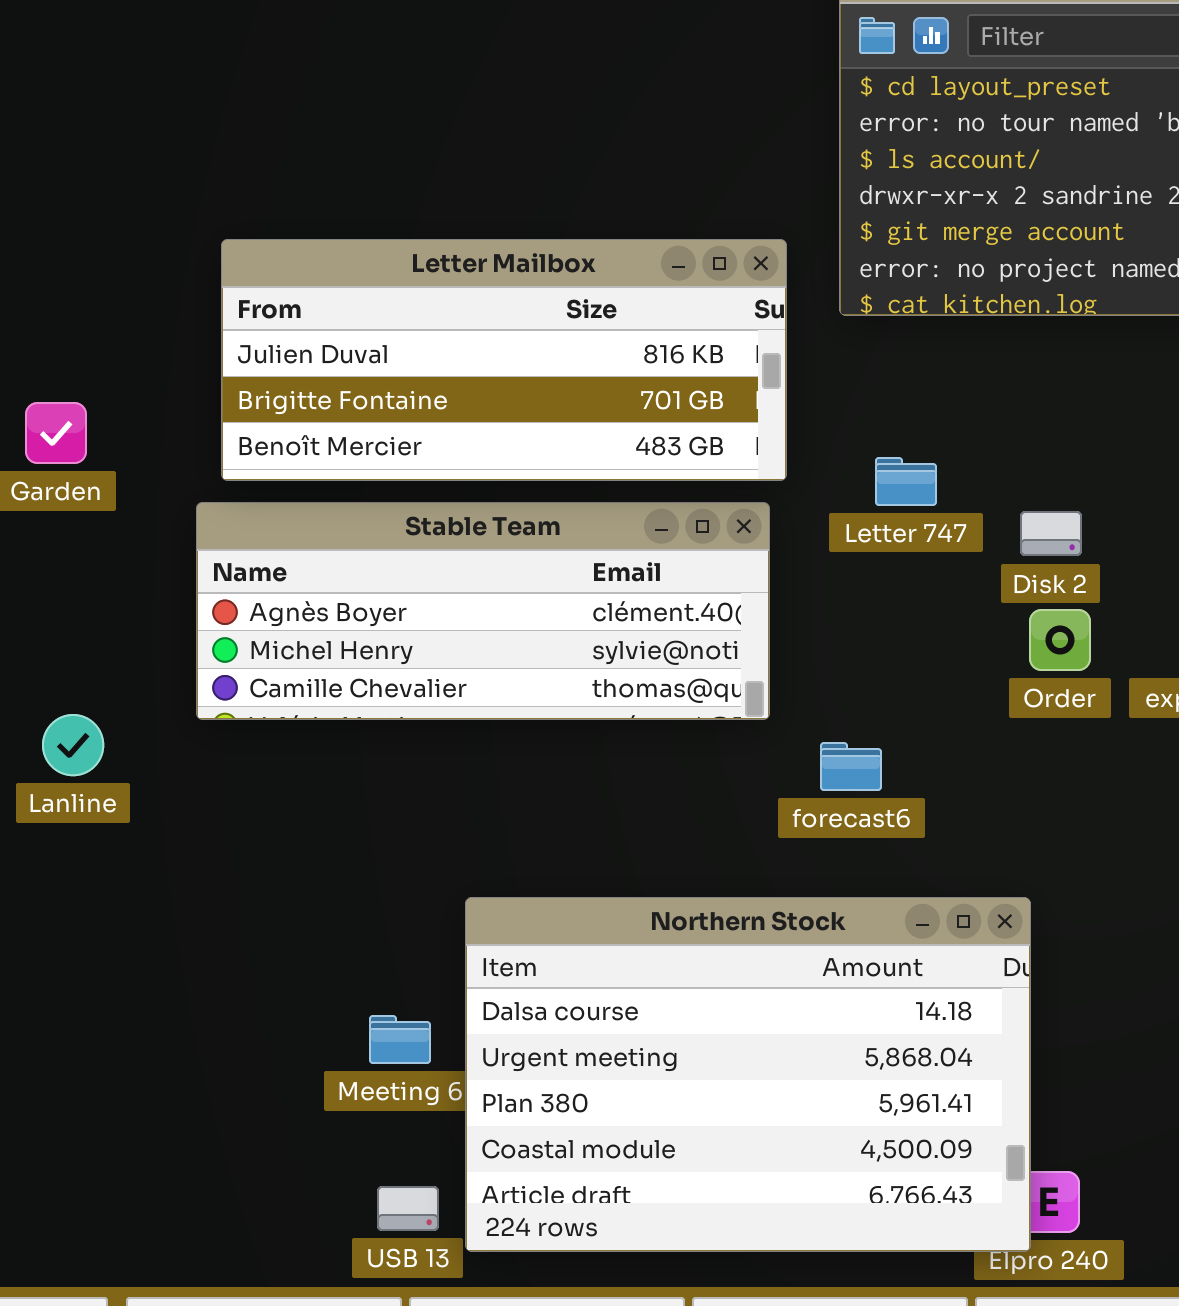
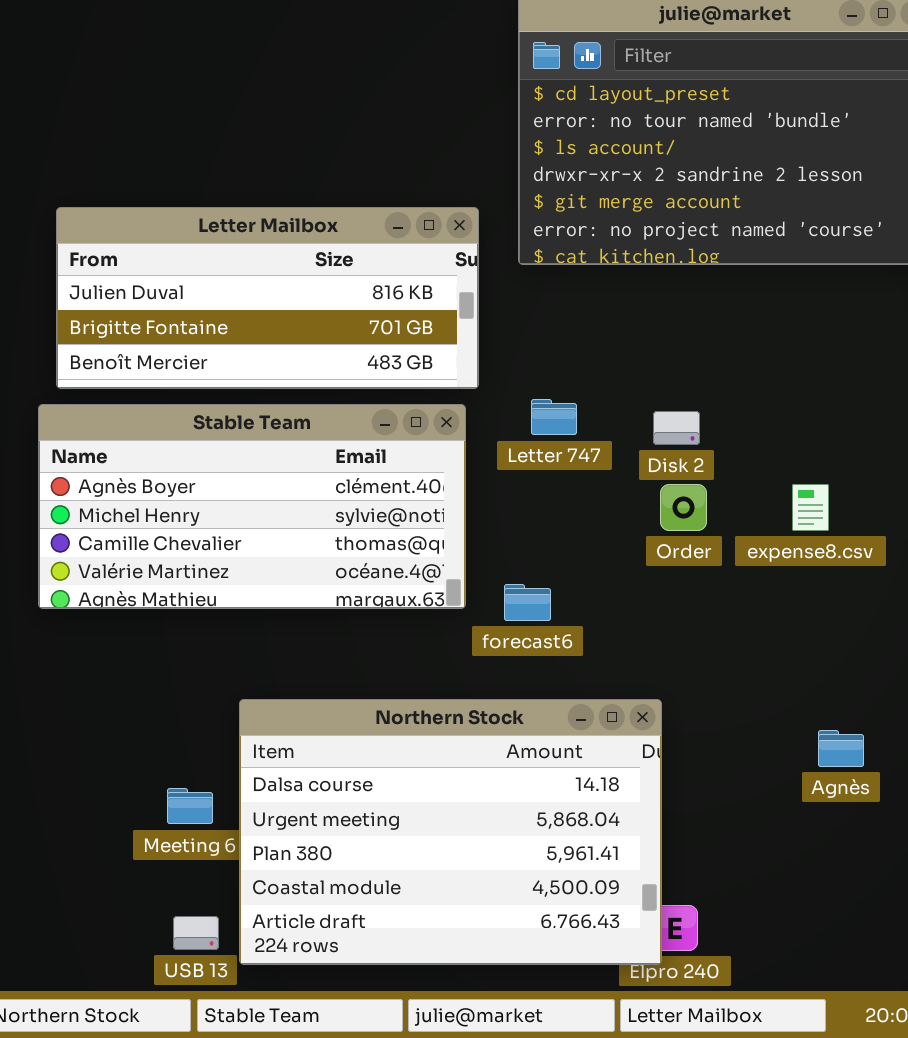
Letter 747: [875,457,937,506] -> [531,399,577,435], moved
Stable Team: [196,502,770,720] -> [38,404,466,609], resized

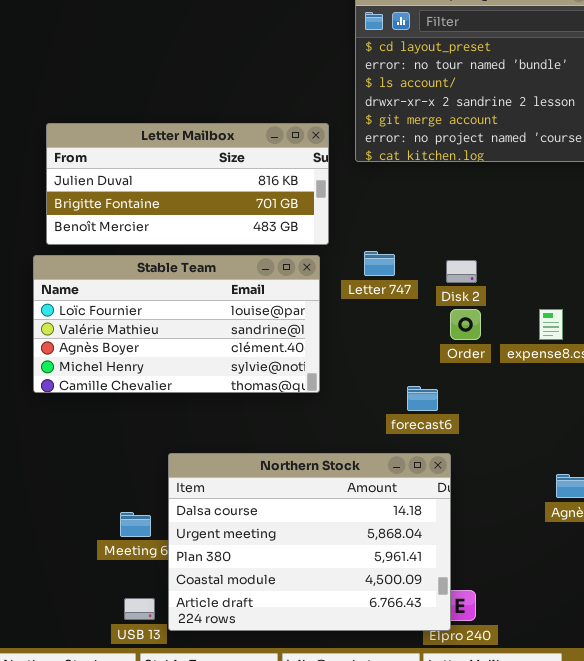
Stable Team: [38,404,466,609] -> [33,255,320,393], scrolled up 2 rows
forecast6: [504,584,551,621] -> [407,386,438,411], moved

